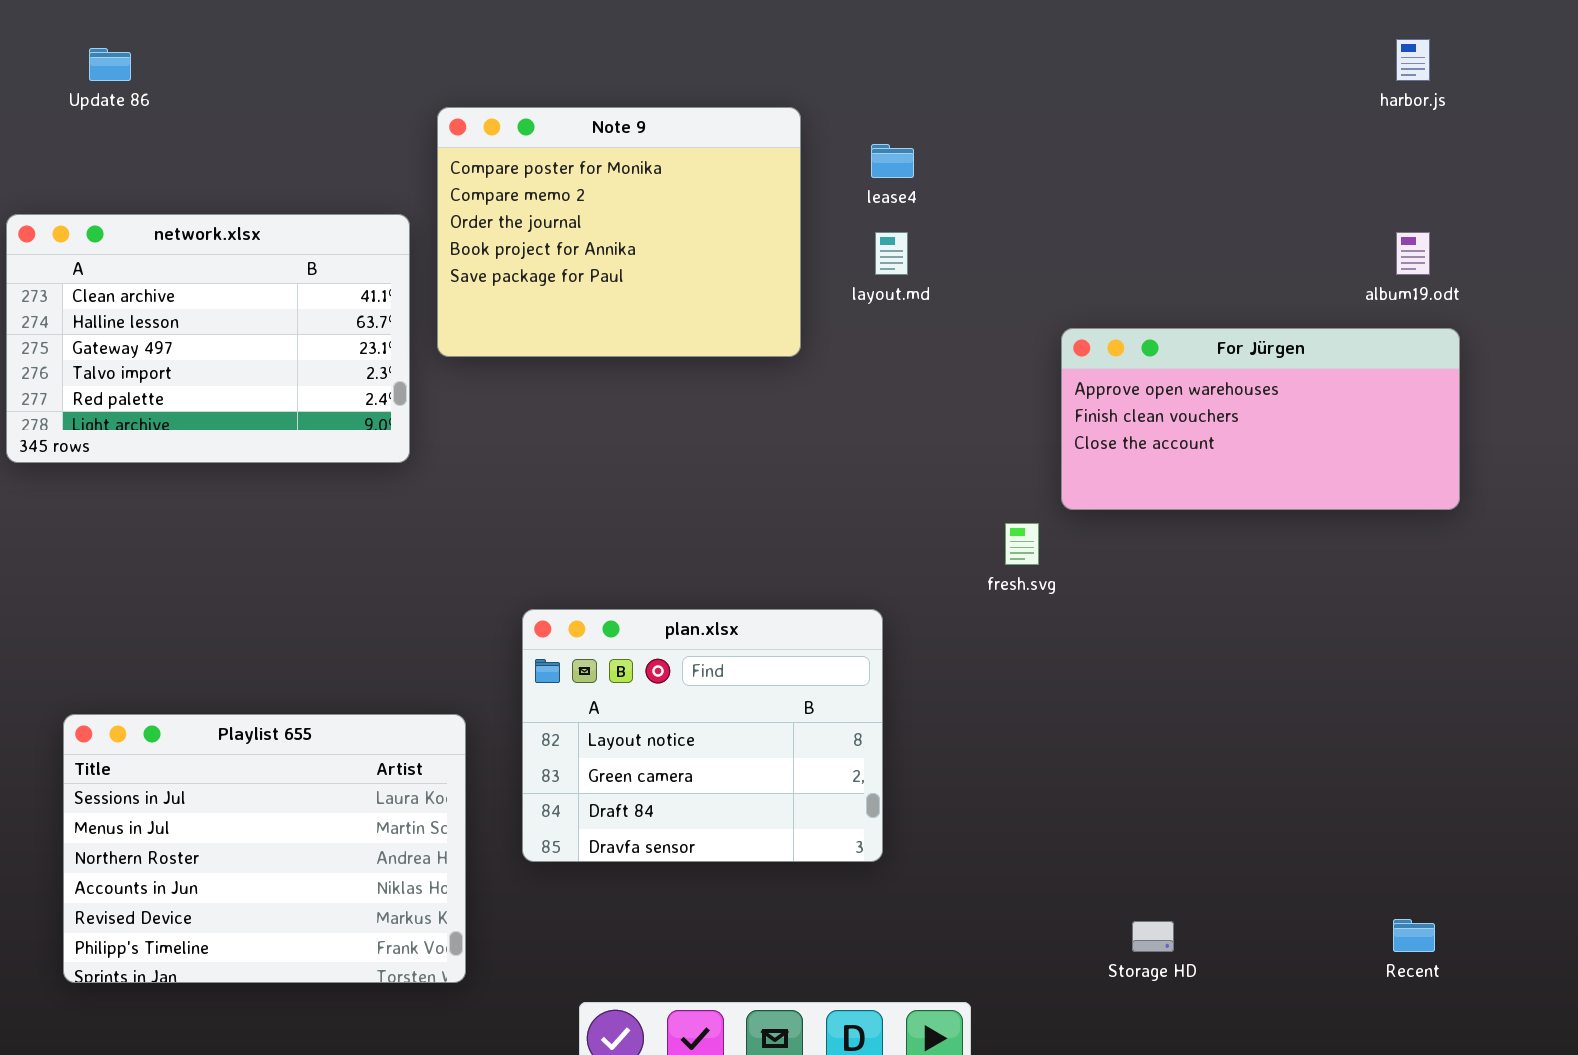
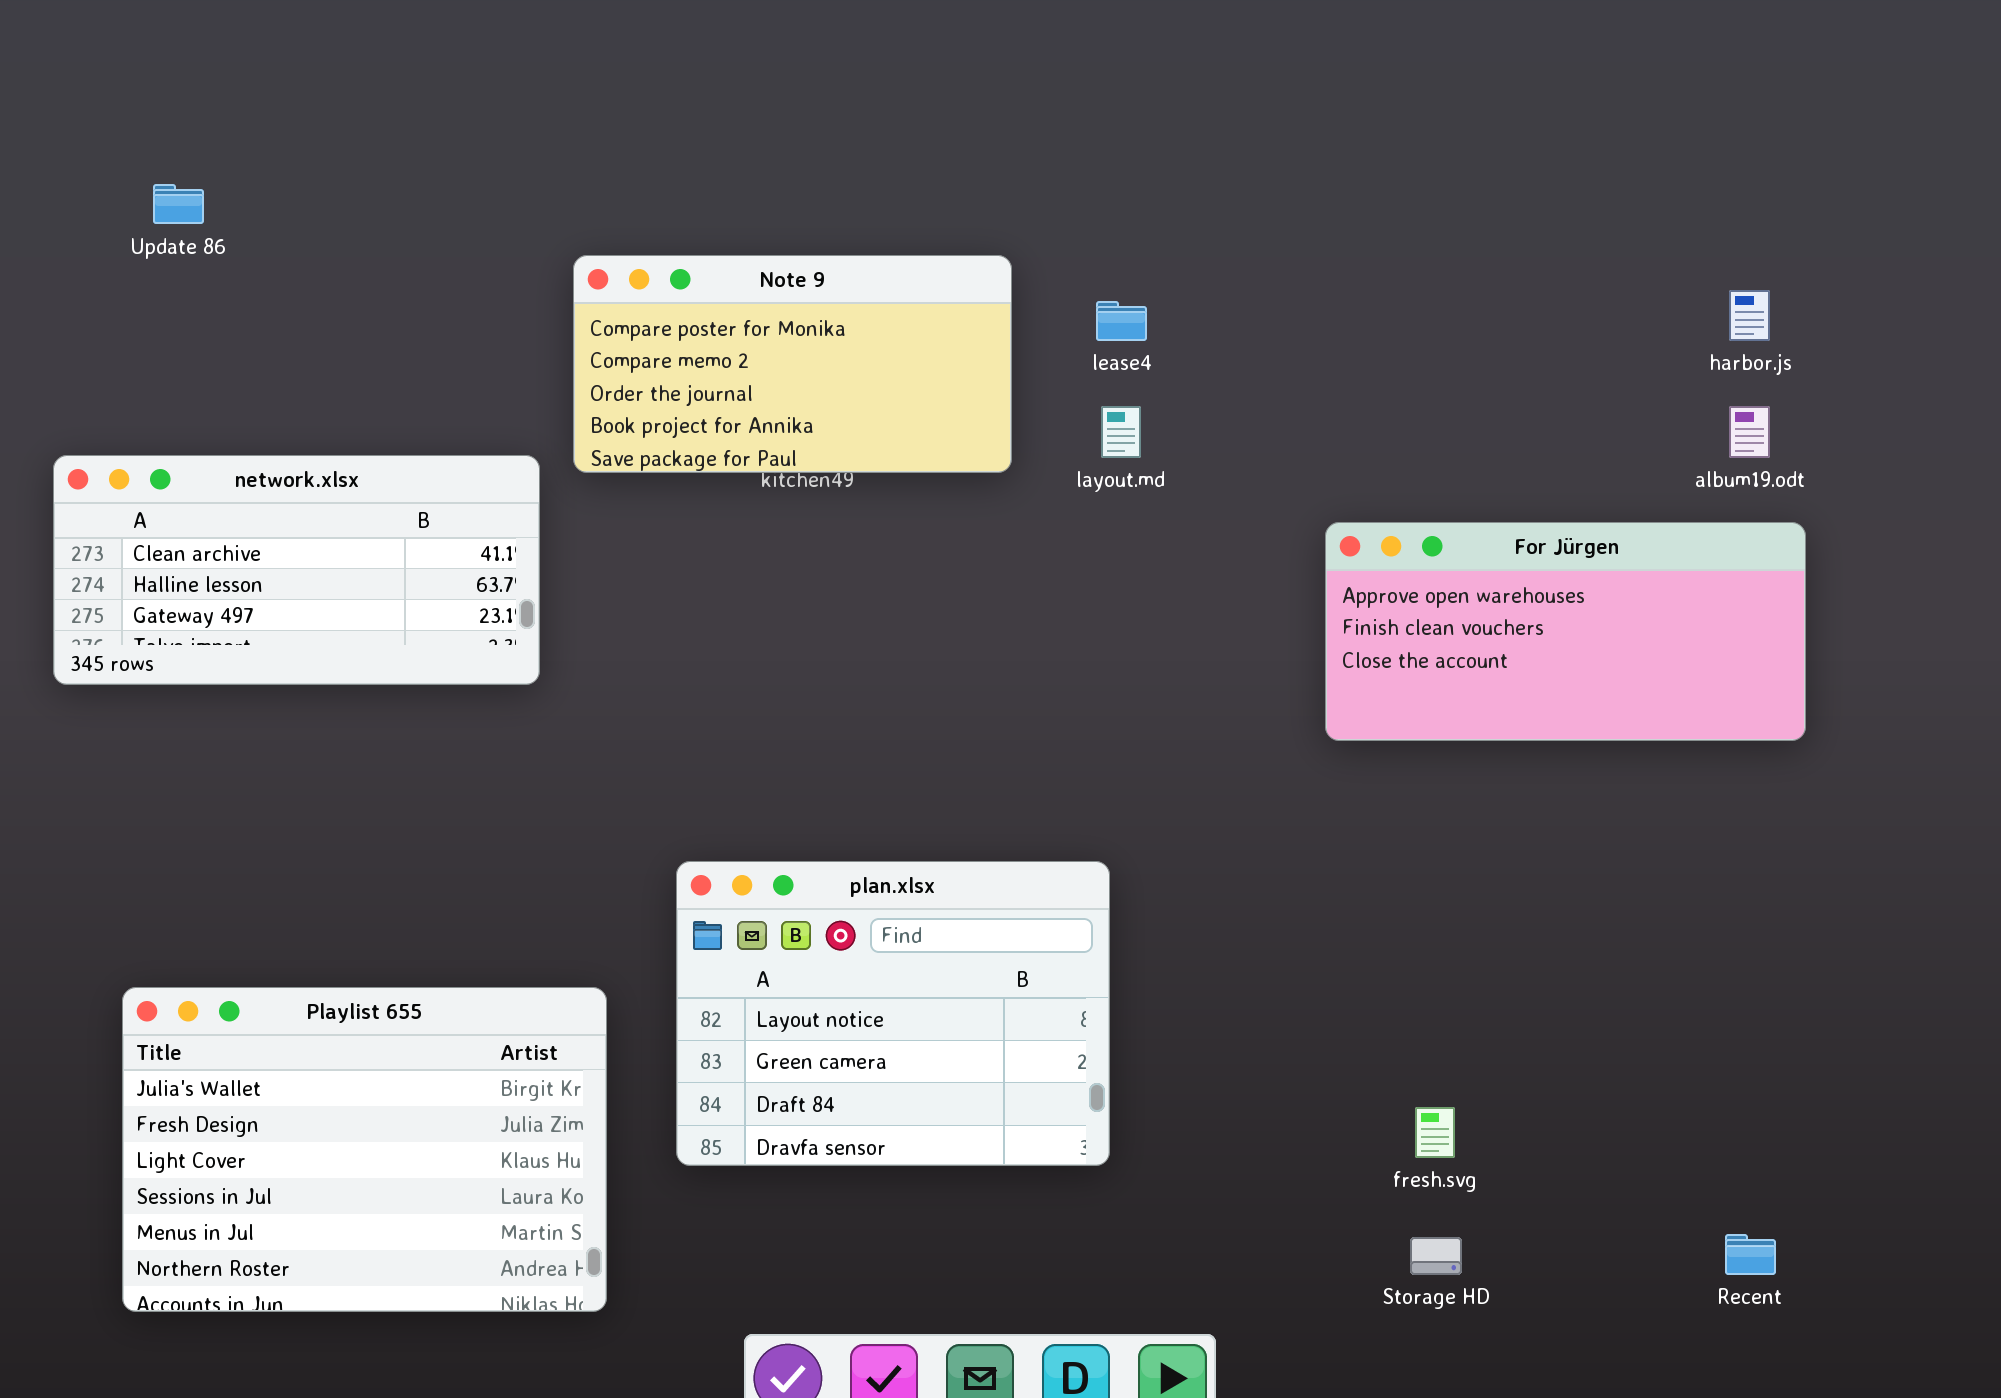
harbor.js: [1396,39,1430,81] -> [1729,290,1770,341], moved
Note 9: [437,107,801,357] -> [573,255,1012,473], resized
network.xlsx: [6,214,410,463] -> [53,455,540,685], resized
fresh.svg: [1005,523,1039,565] -> [1415,1107,1455,1158], moved
Playlist 655: [63,714,466,983] -> [122,987,607,1312], scrolled up 3 rows

